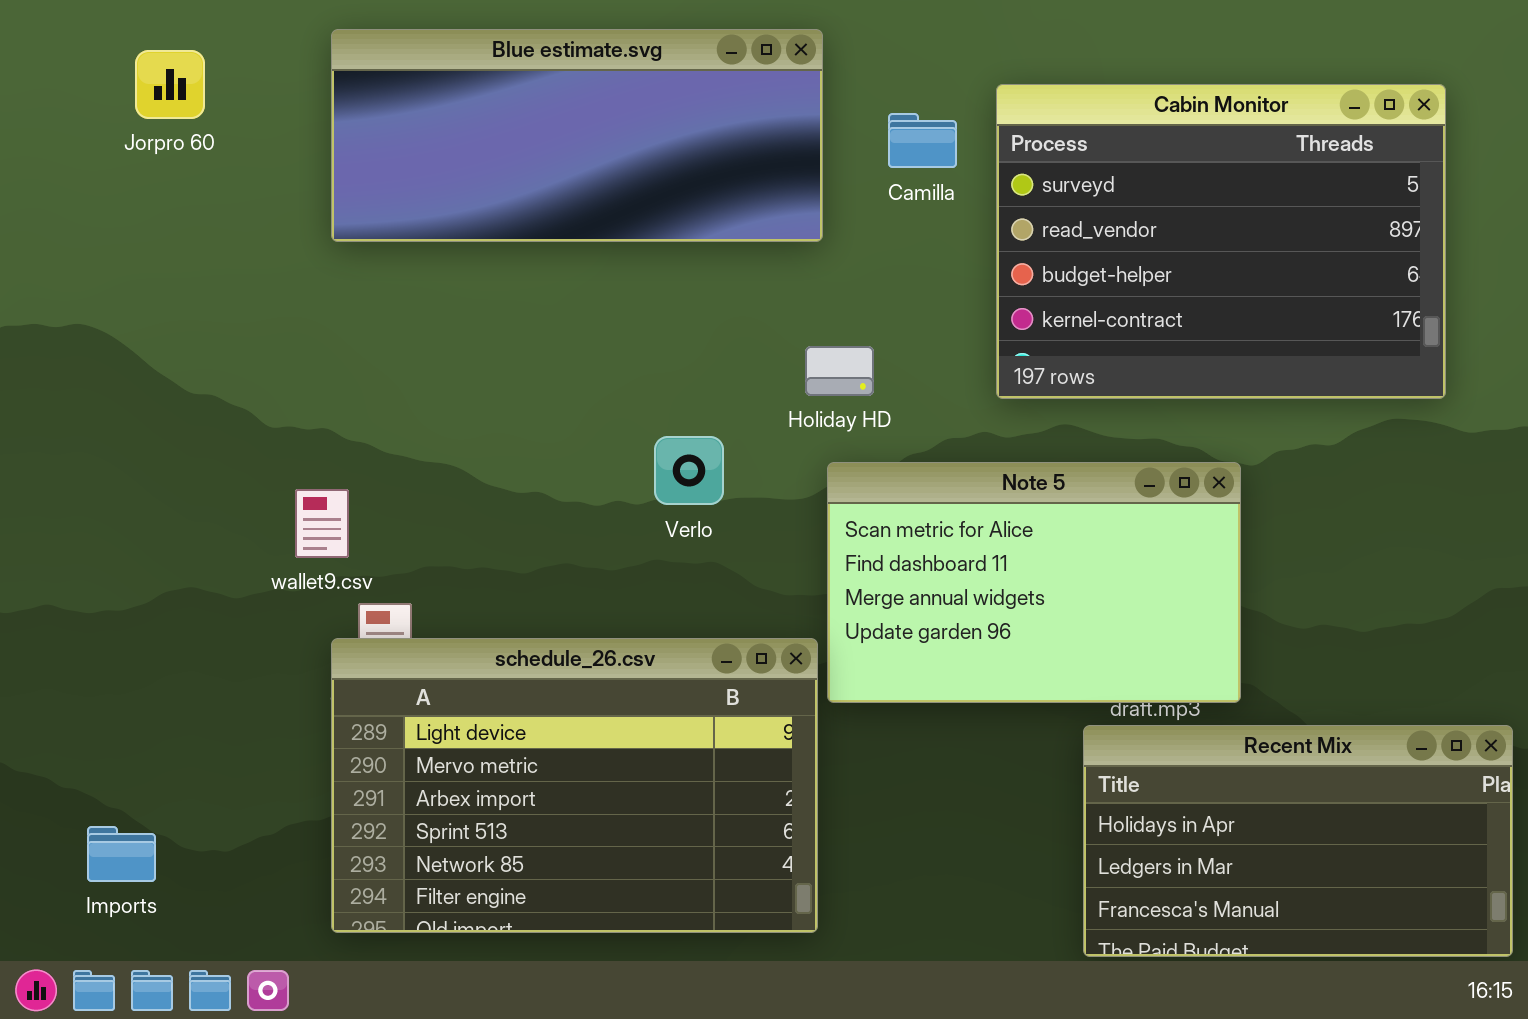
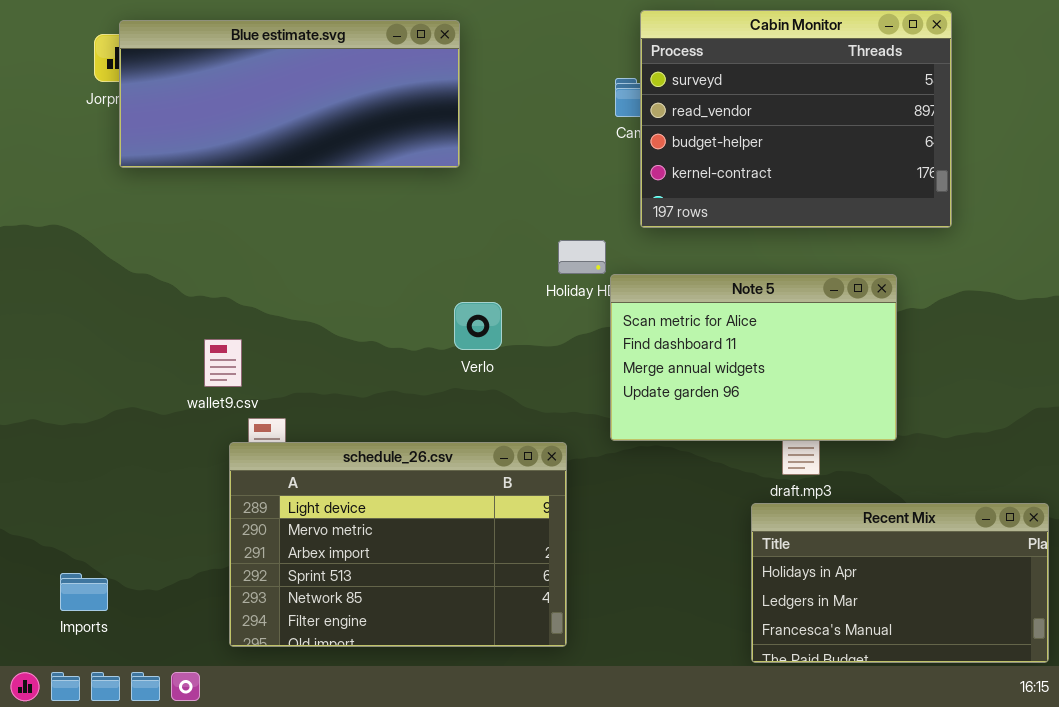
Blue estimate.svg: [331,29,823,242] -> [119,20,460,168], moved
Cabin Monitor: [996,84,1446,399] -> [640,10,952,228], moved
Note 5: [827,462,1241,703] -> [610,274,897,441], moved

